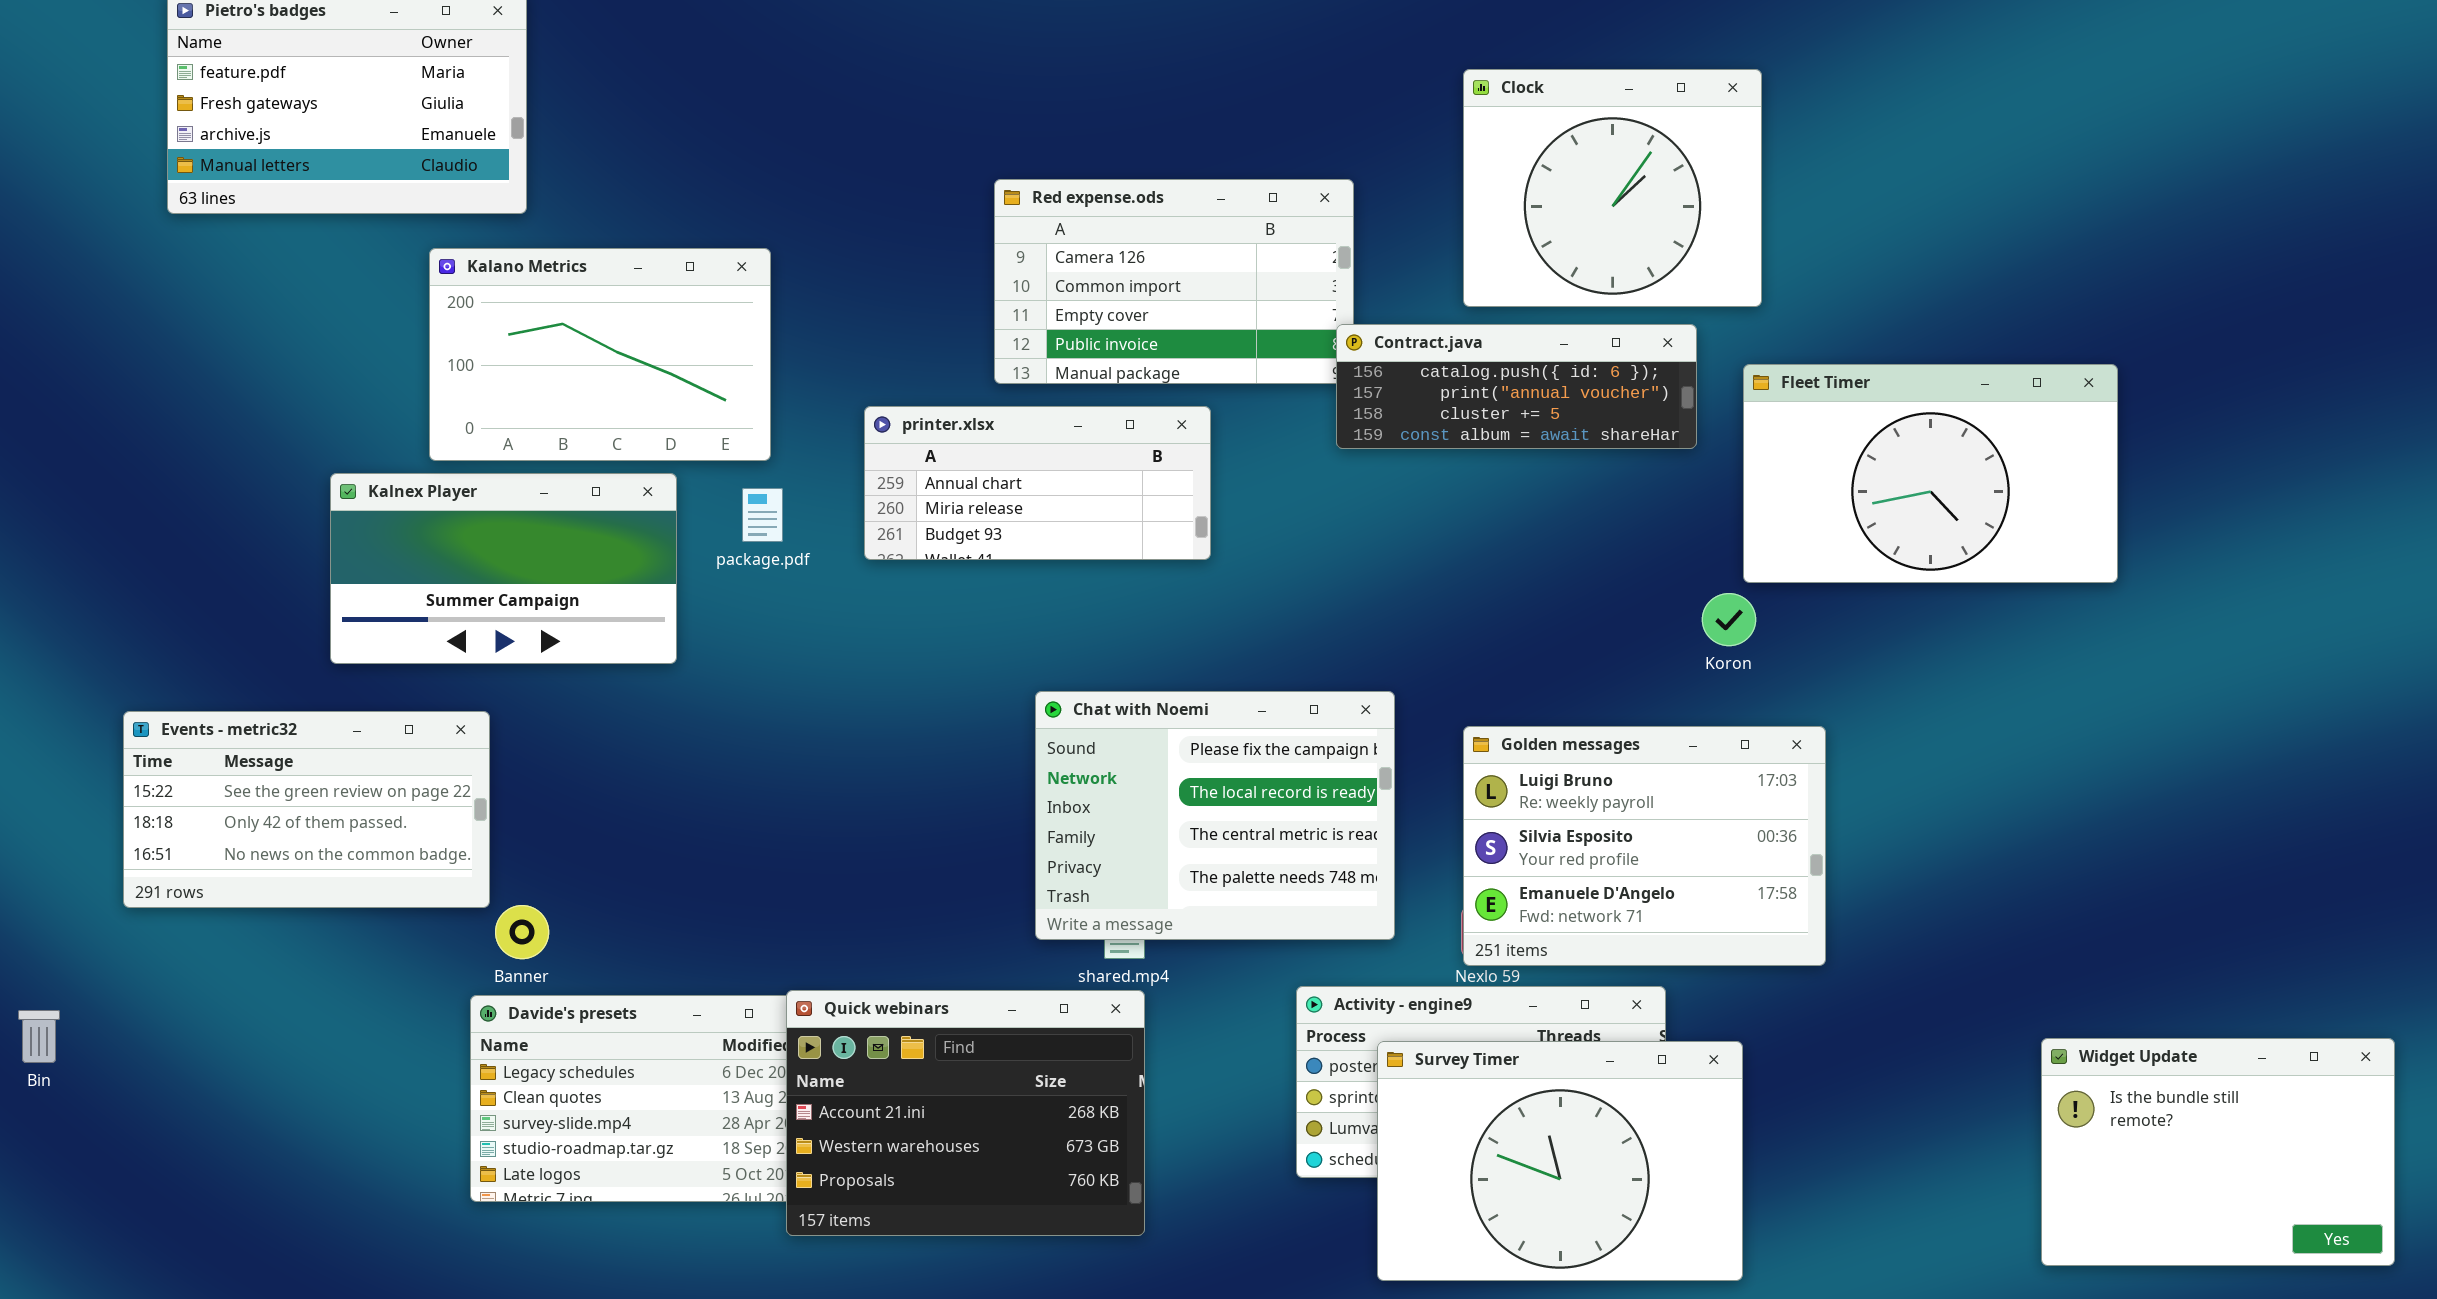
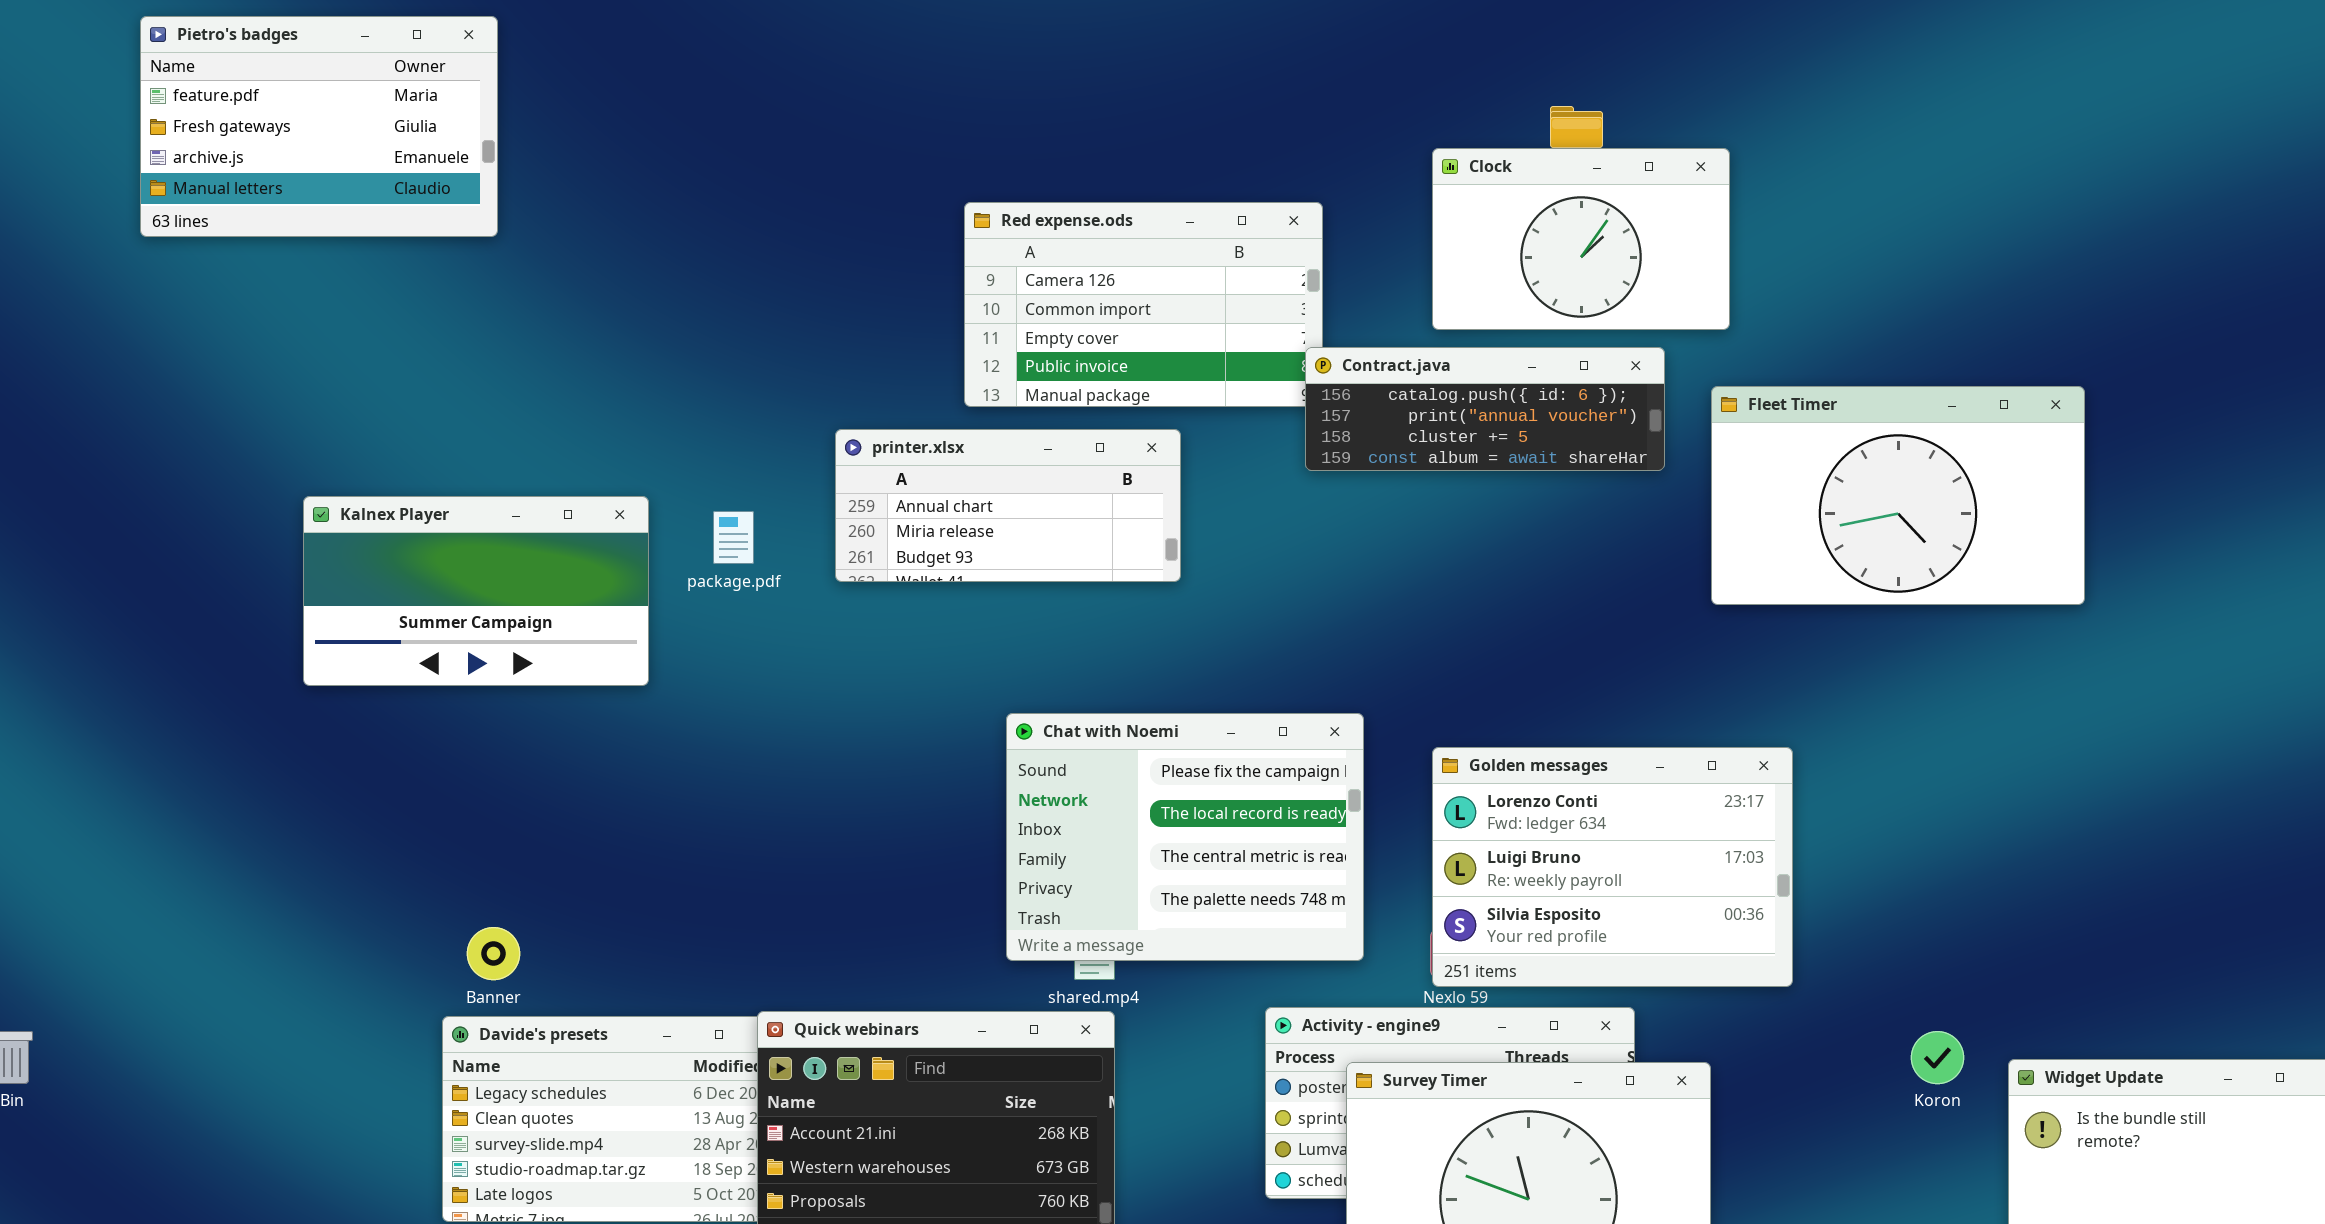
Clock: [1463,69,1762,307] -> [1432,148,1730,330], resized
Kalano Metrics: [429,248,771,461] -> none, closed
Koron: [1702,593,1756,646] -> [1911,1031,1964,1084], moved
Events - metric32: [123,711,490,908] -> none, closed
Golden messages: [1463,726,1826,966] -> [1432,747,1793,987], scrolled up 1 row

